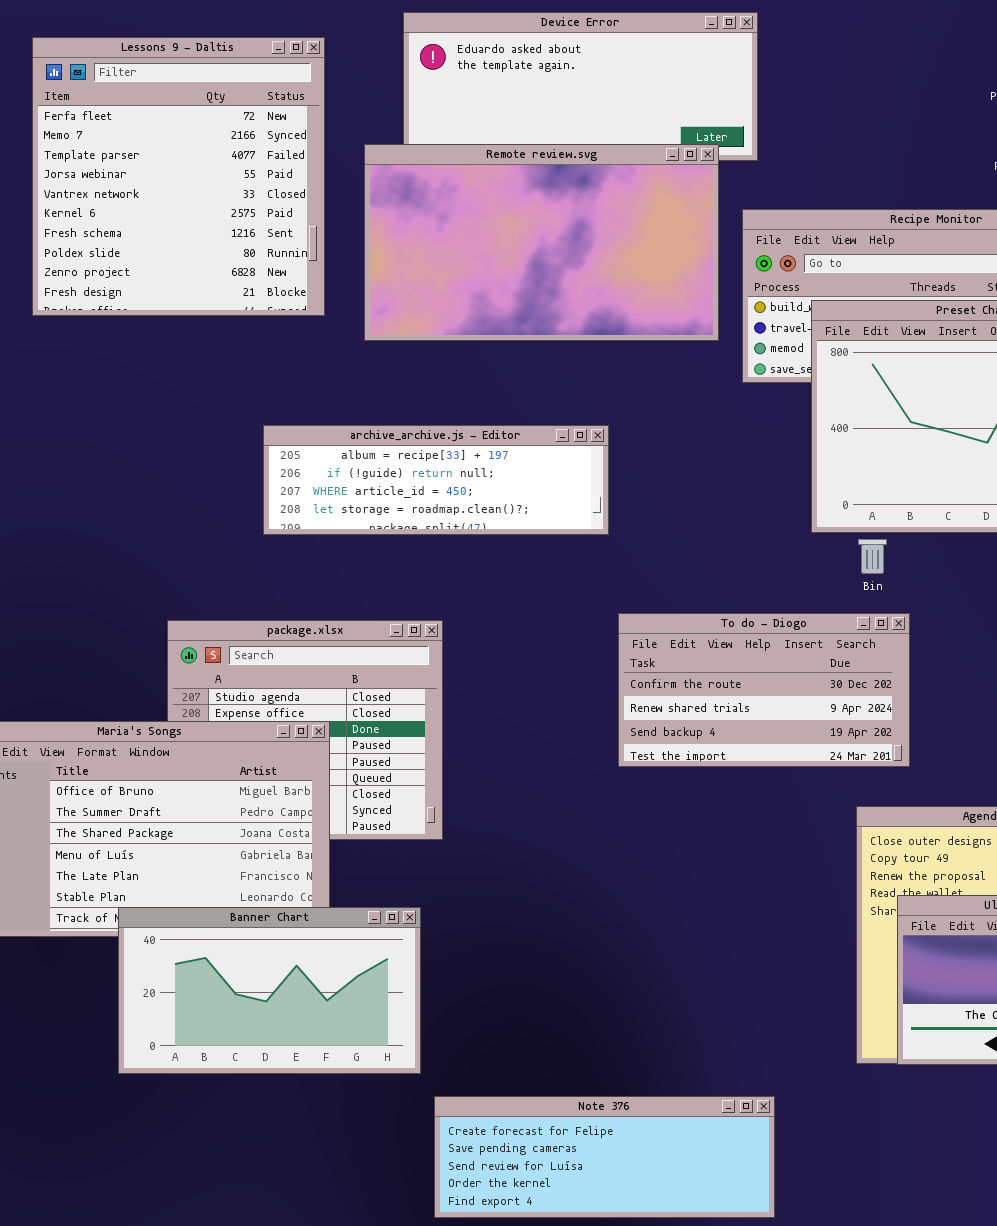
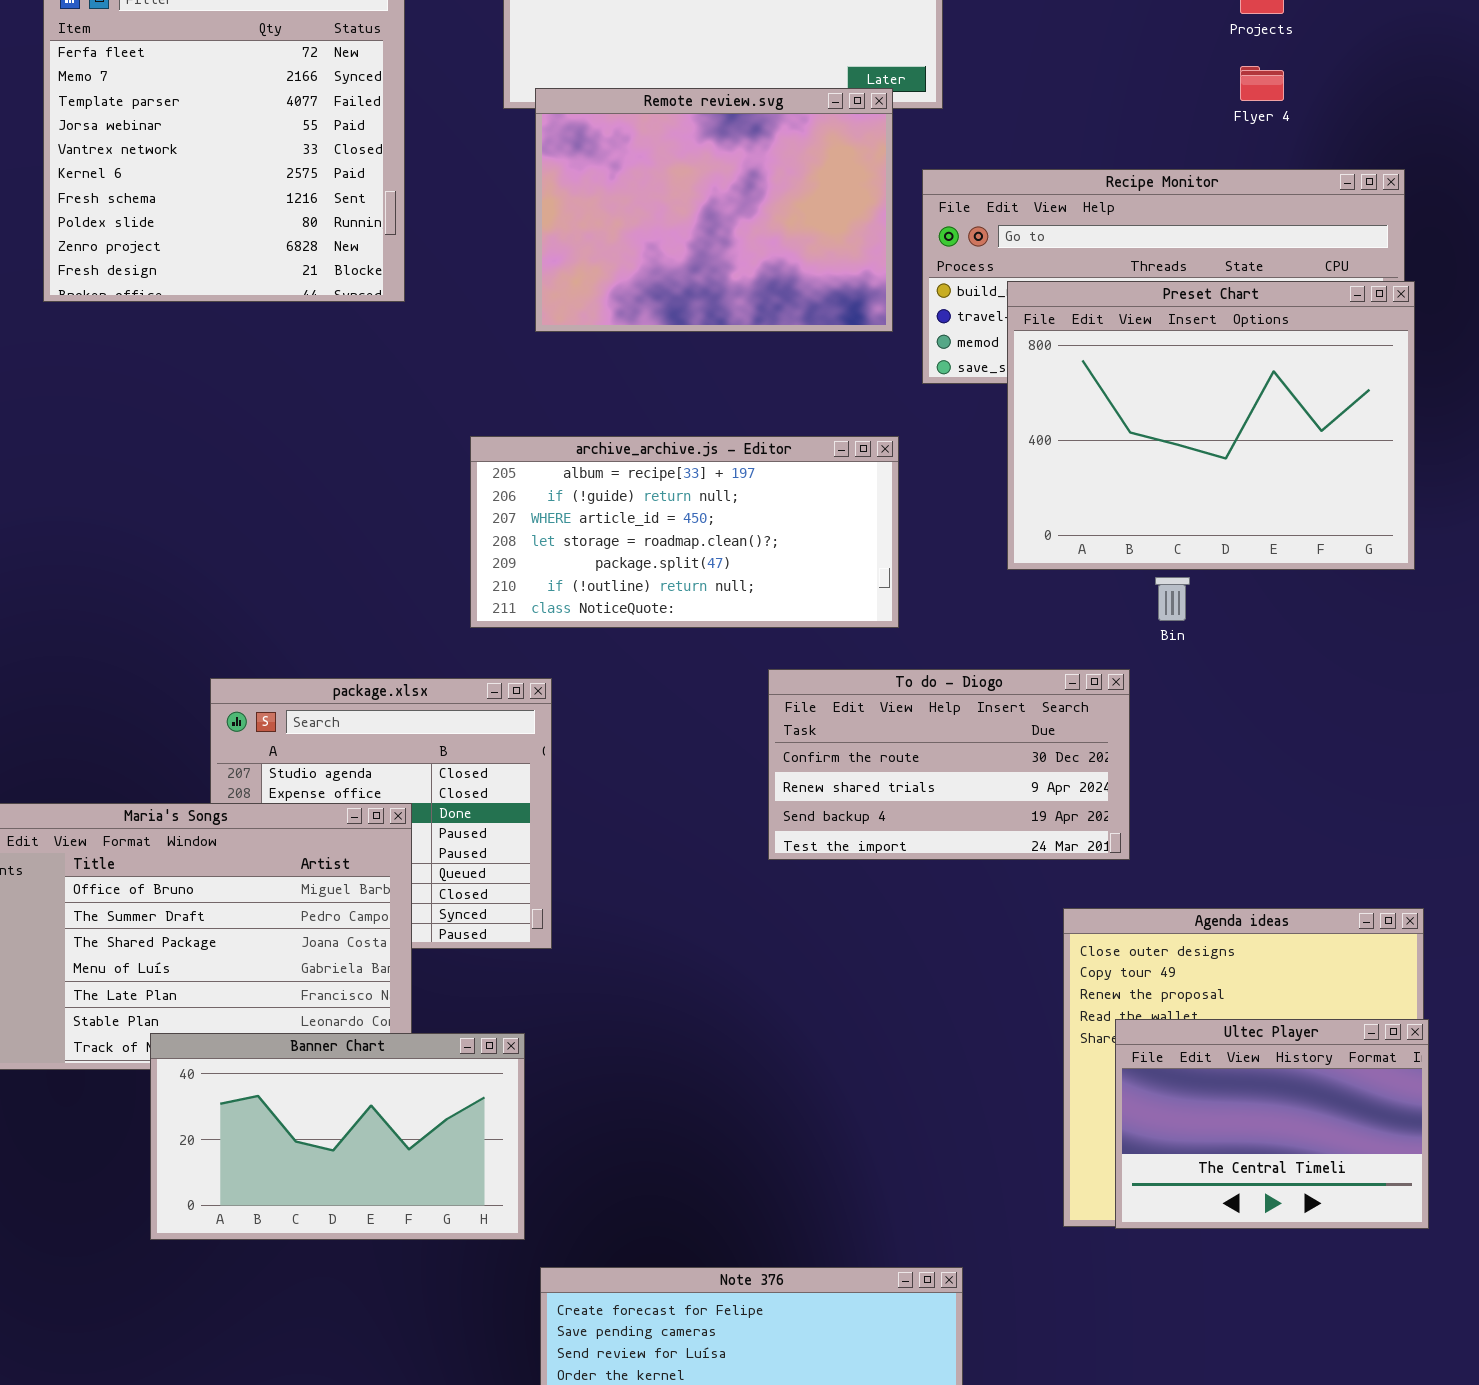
Remote review.svg: [364,144,719,341] -> [535,88,893,332], resized
archive_archive.js - Editor: [263,425,609,535] -> [470,436,899,628], moved, resized
Bin: [858,539,887,574] -> [1155,577,1190,621], moved

